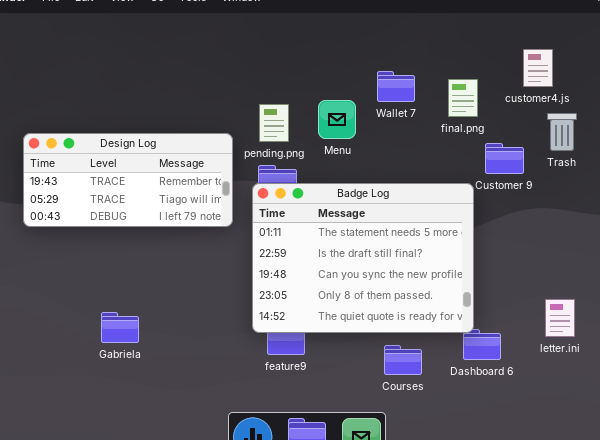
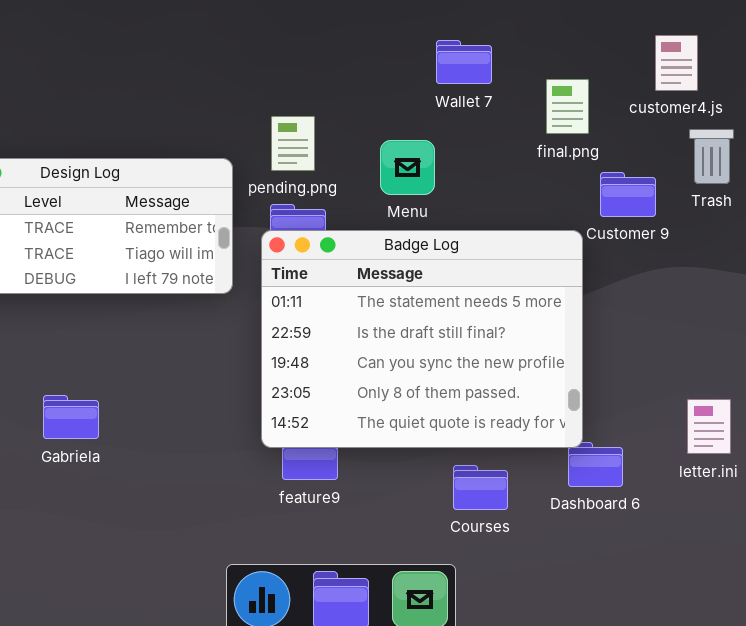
Wallet 7: [377,71,415,102] -> [436,40,492,84], moved
Menu: [318,100,356,139] -> [380,140,435,195], moved
Gabriela: [101,312,139,343] -> [43,395,99,439], moved

